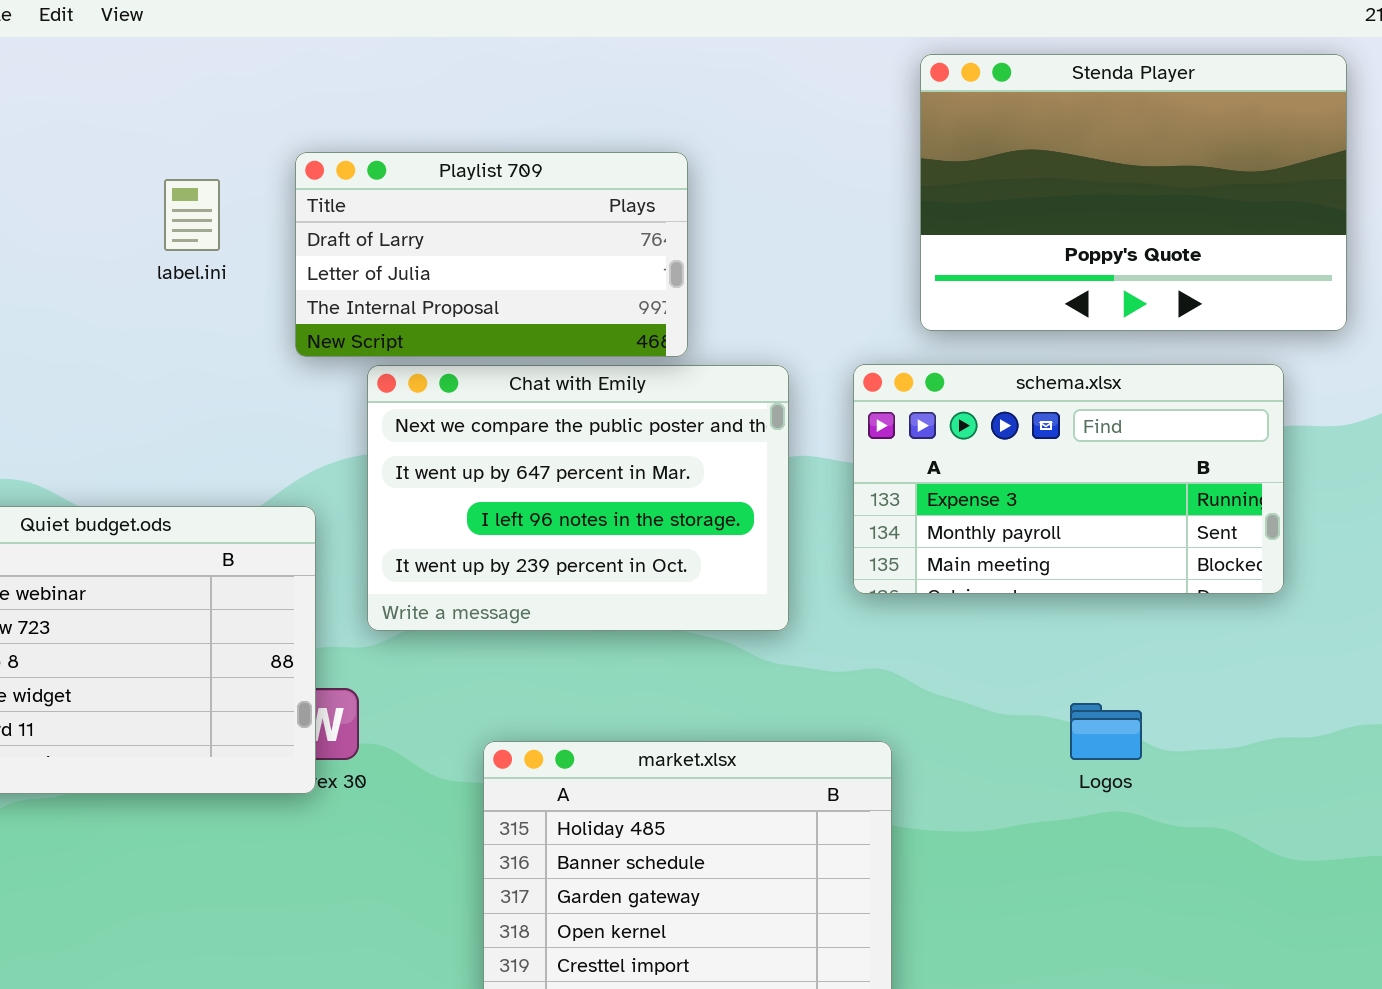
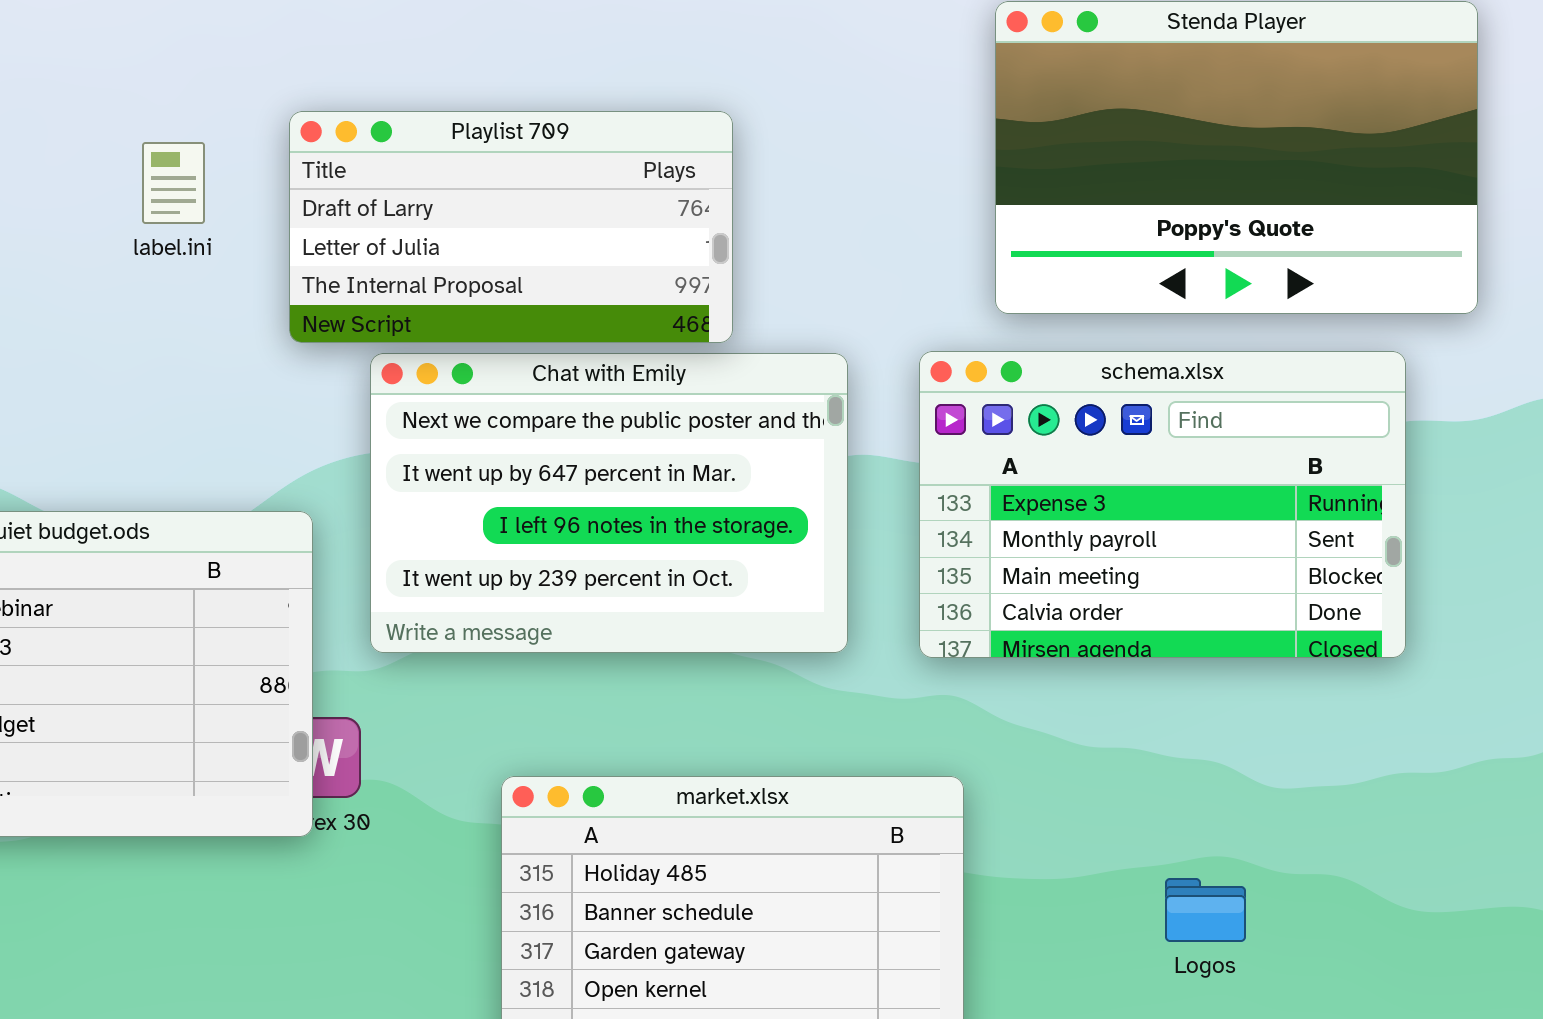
schema.xlsx: [853,364,1284,594] -> [919,351,1406,658], resized
Logos: [1070,703,1142,760] -> [1165,878,1246,942], moved

